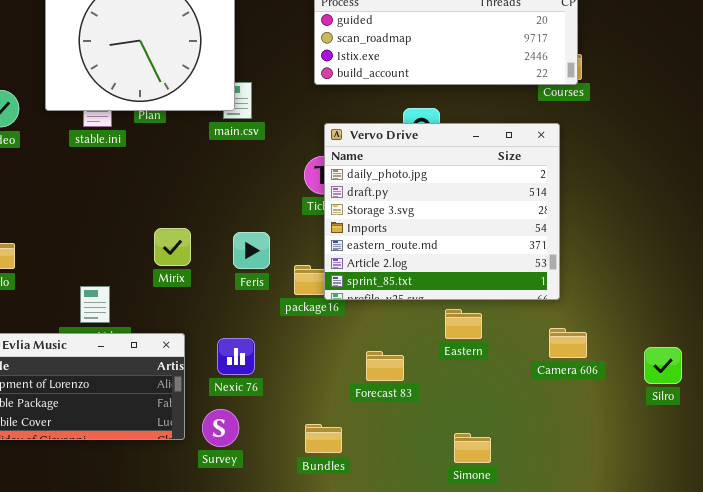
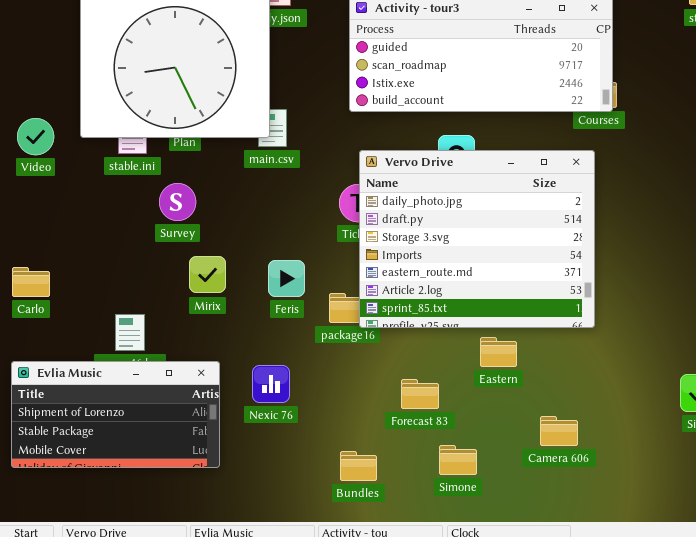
Camera 606: [549,328,587,358] -> [540,416,578,446], moved
Survey: [202,409,239,447] -> [159,183,196,221], moved
Simone: [454,433,491,463] -> [439,445,477,475], moved

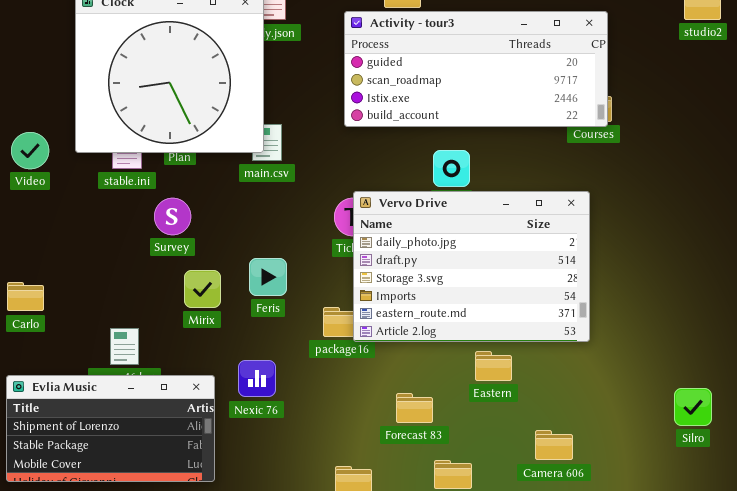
Vervo Drive: [359,150,595,328] -> [353,191,590,342], resized
Feris: [268,260,305,297] -> [249,258,287,296], moved
Nexic 76: [252,365,290,403] -> [238,360,276,397], moved

